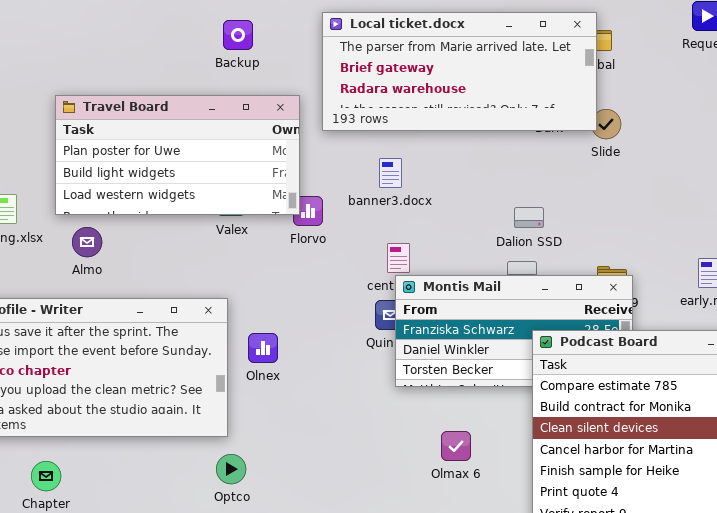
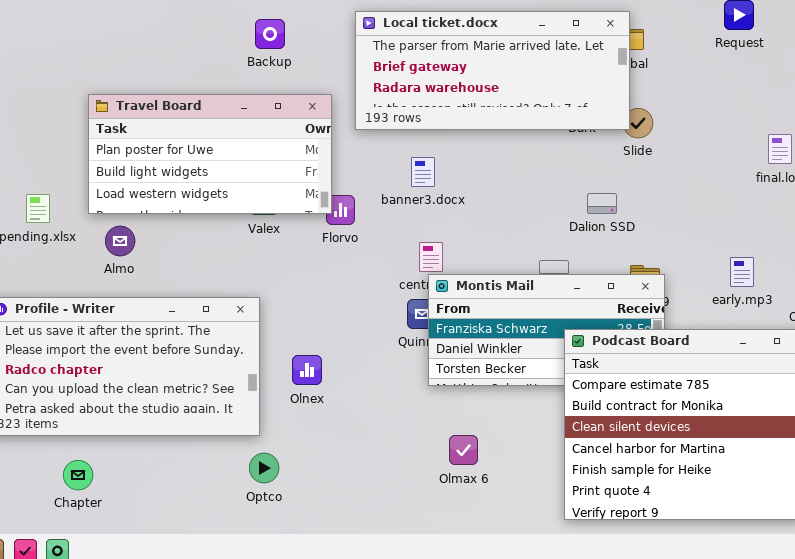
Dalion SSD: [514,207,544,228] -> [587,193,617,214], moved
Olnex: [248,333,278,363] -> [292,355,322,385], moved
Olmax 6: [441,431,471,461] -> [449,435,478,465], moved

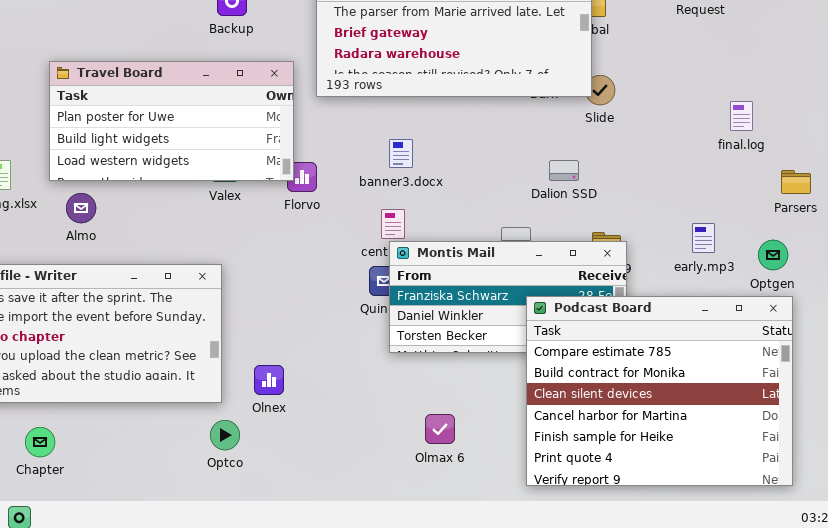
banner3.docx: [411,157,435,187] -> [389,139,413,168], moved
Olnex: [292,355,322,385] -> [254,365,284,395], moved
Olmax 6: [449,435,478,465] -> [425,414,455,444], moved

